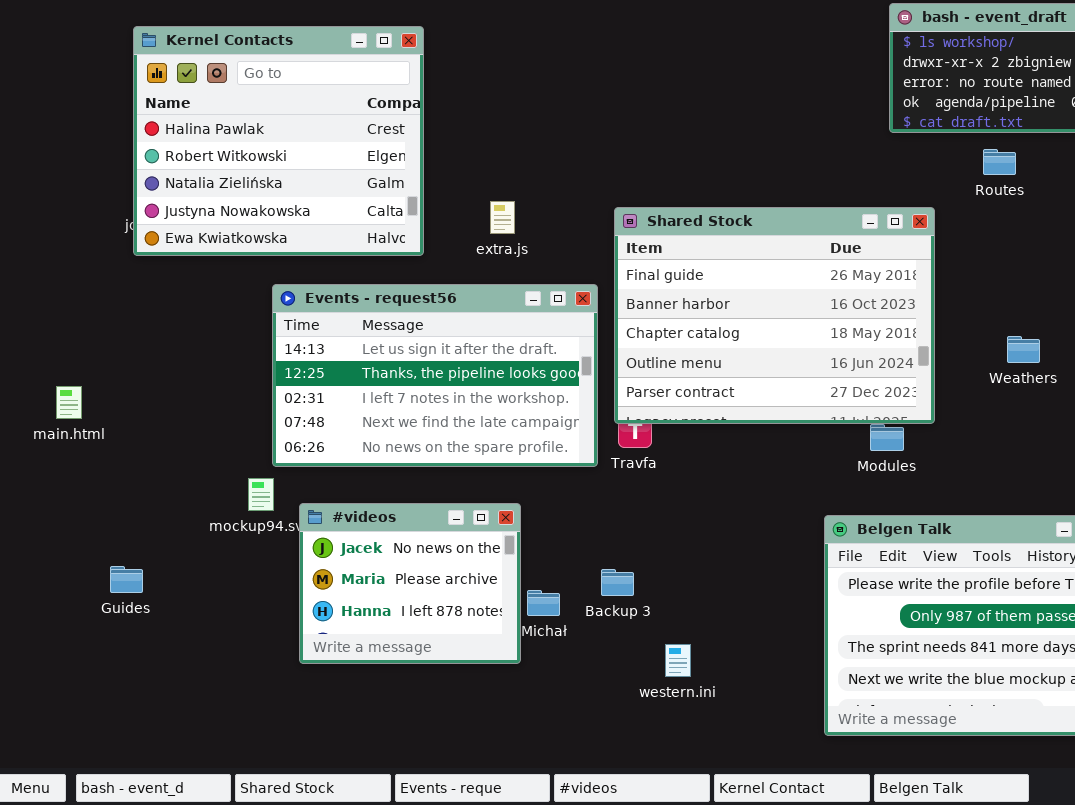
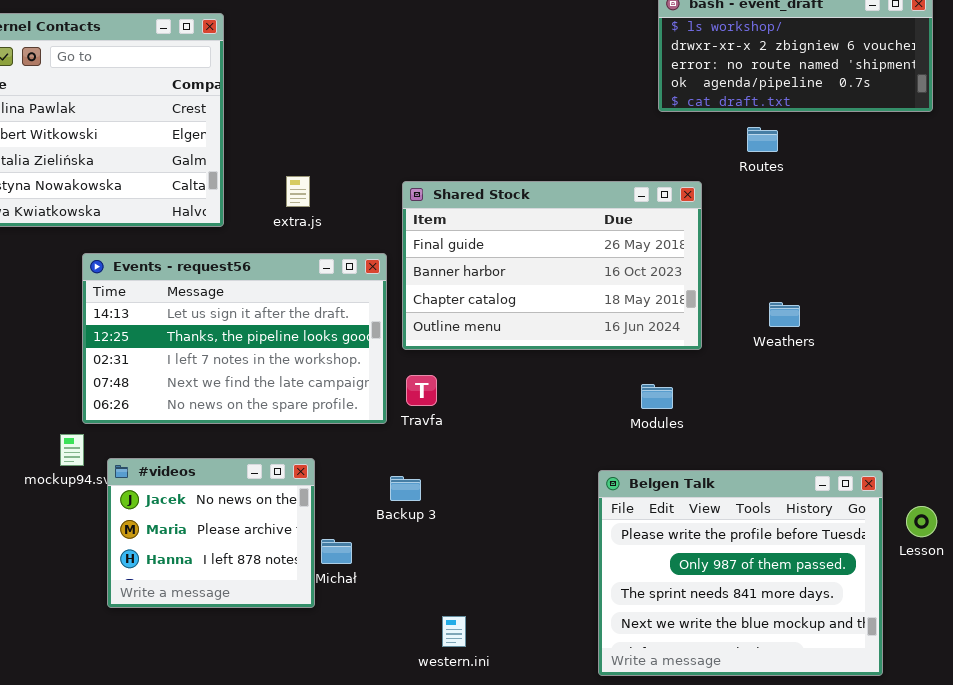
Shared Stock: [614,207,935,424] -> [402,181,702,350], resized
Backup 3: [601,569,634,596] -> [390,476,421,501], moved
western.ini: [665,644,691,677] -> [442,616,466,647], moved

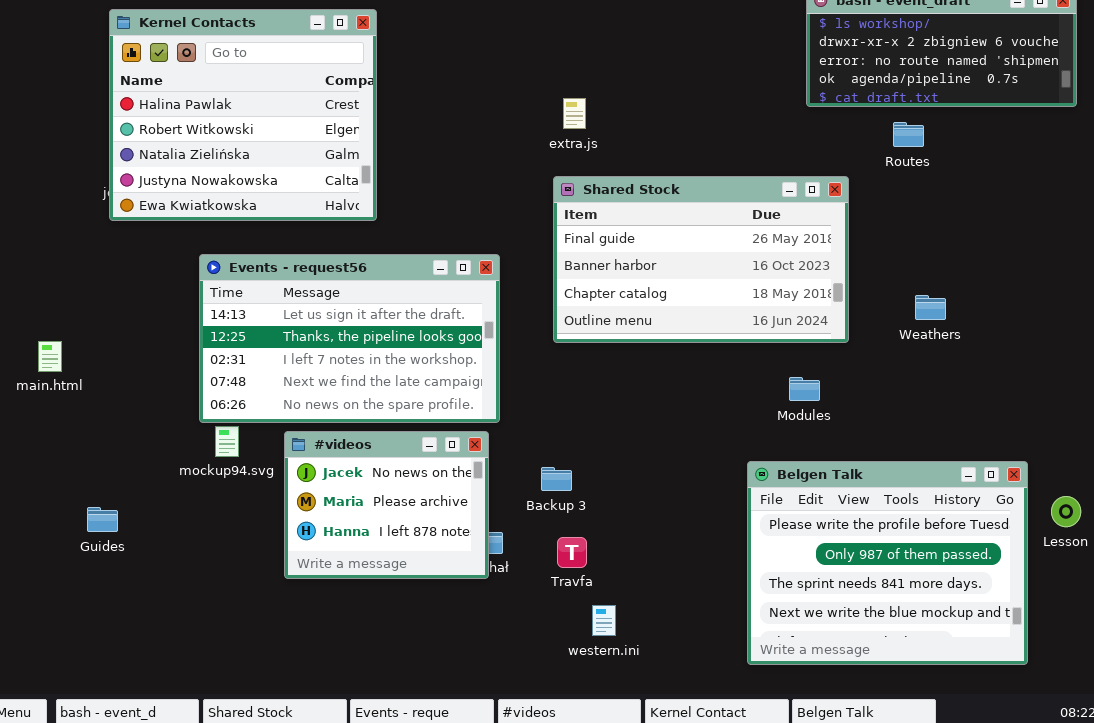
extra.js: [286,176,310,207] -> [563,98,586,129], moved
Events - request56: [82,253,387,424] -> [199,254,500,423], moved
Travfa: [406,375,437,406] -> [557,537,587,568], moved
#videos: [107,458,315,608] -> [284,431,489,579], moved

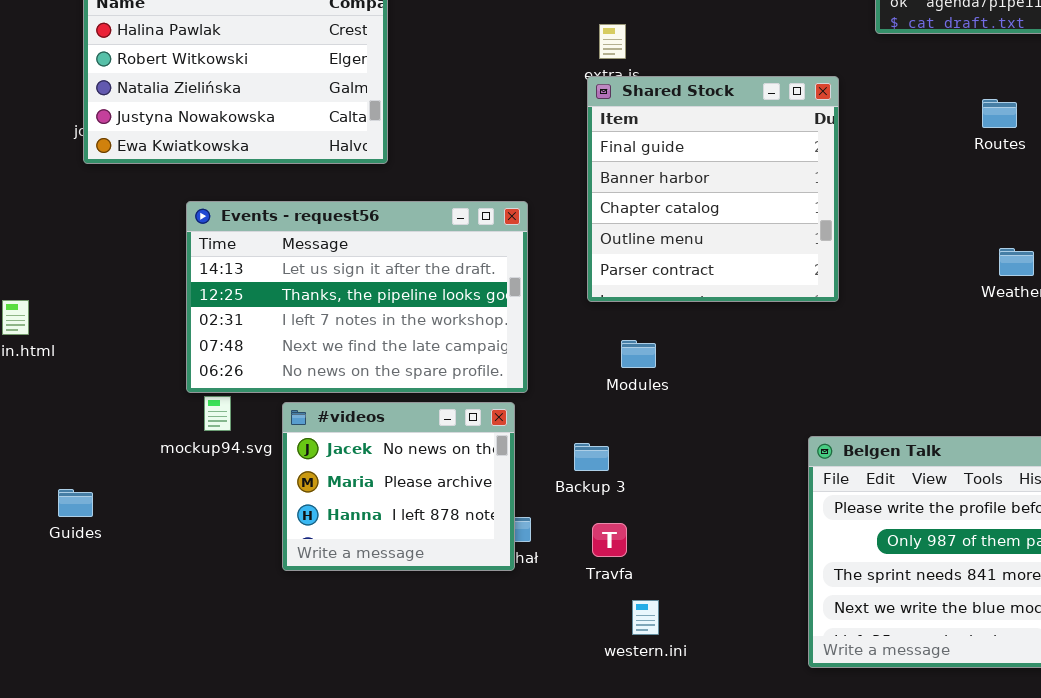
Routes: [893,122,924,147] -> [982,99,1017,128], moved
Shared Stock: [553,176,849,343] -> [587,76,839,302], resized
Modules: [789,377,820,401] -> [621,340,656,368], moved

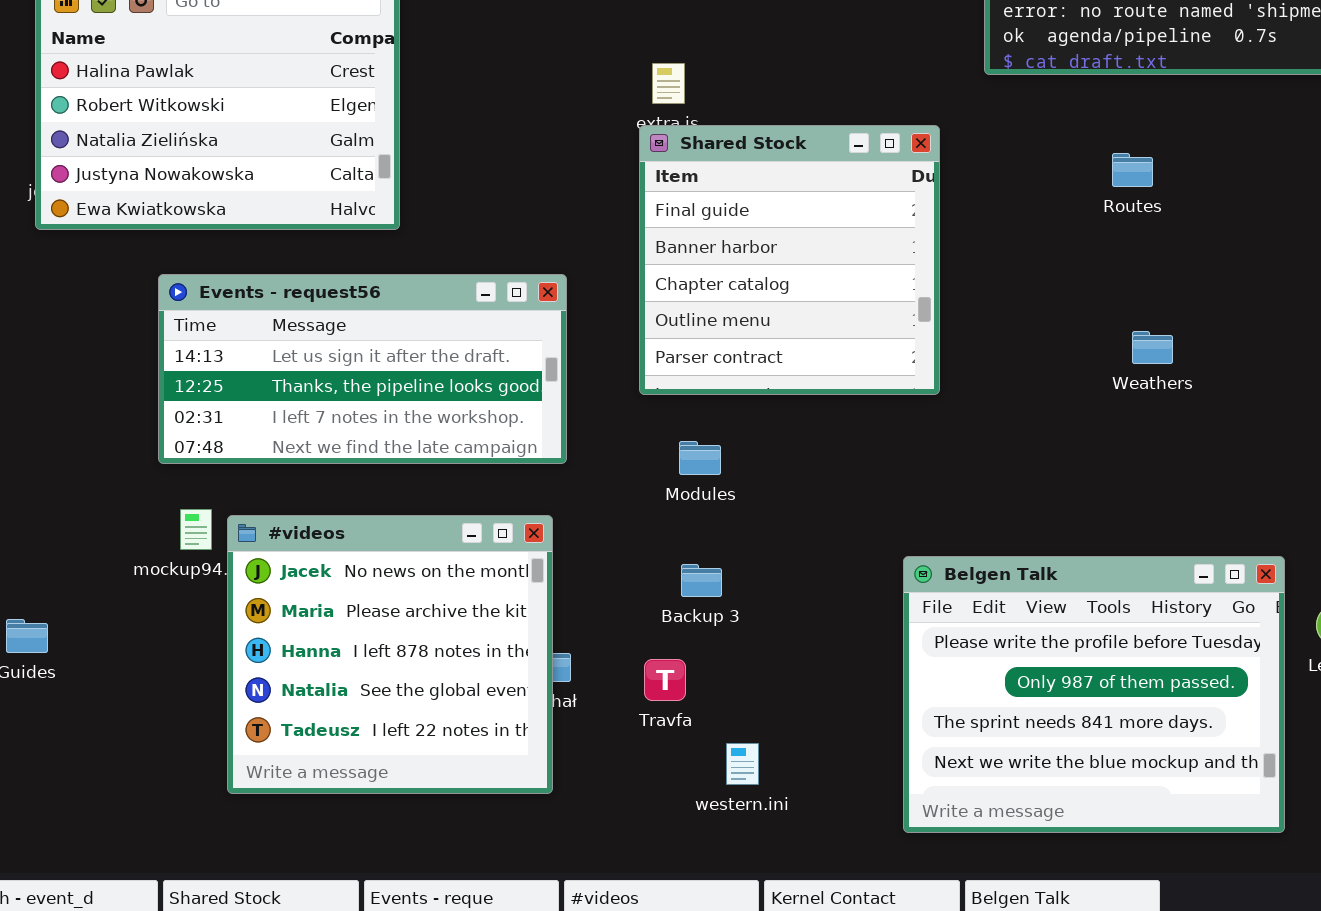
Events - request56: [186,201,528,393] -> [158,274,567,464], resized
#videos: [282,402,515,571] -> [227,515,553,794], resized
Backup 3: [574,443,609,471] -> [681,564,722,597], moved
western.ini: [632,600,659,635] -> [726,743,759,785], moved

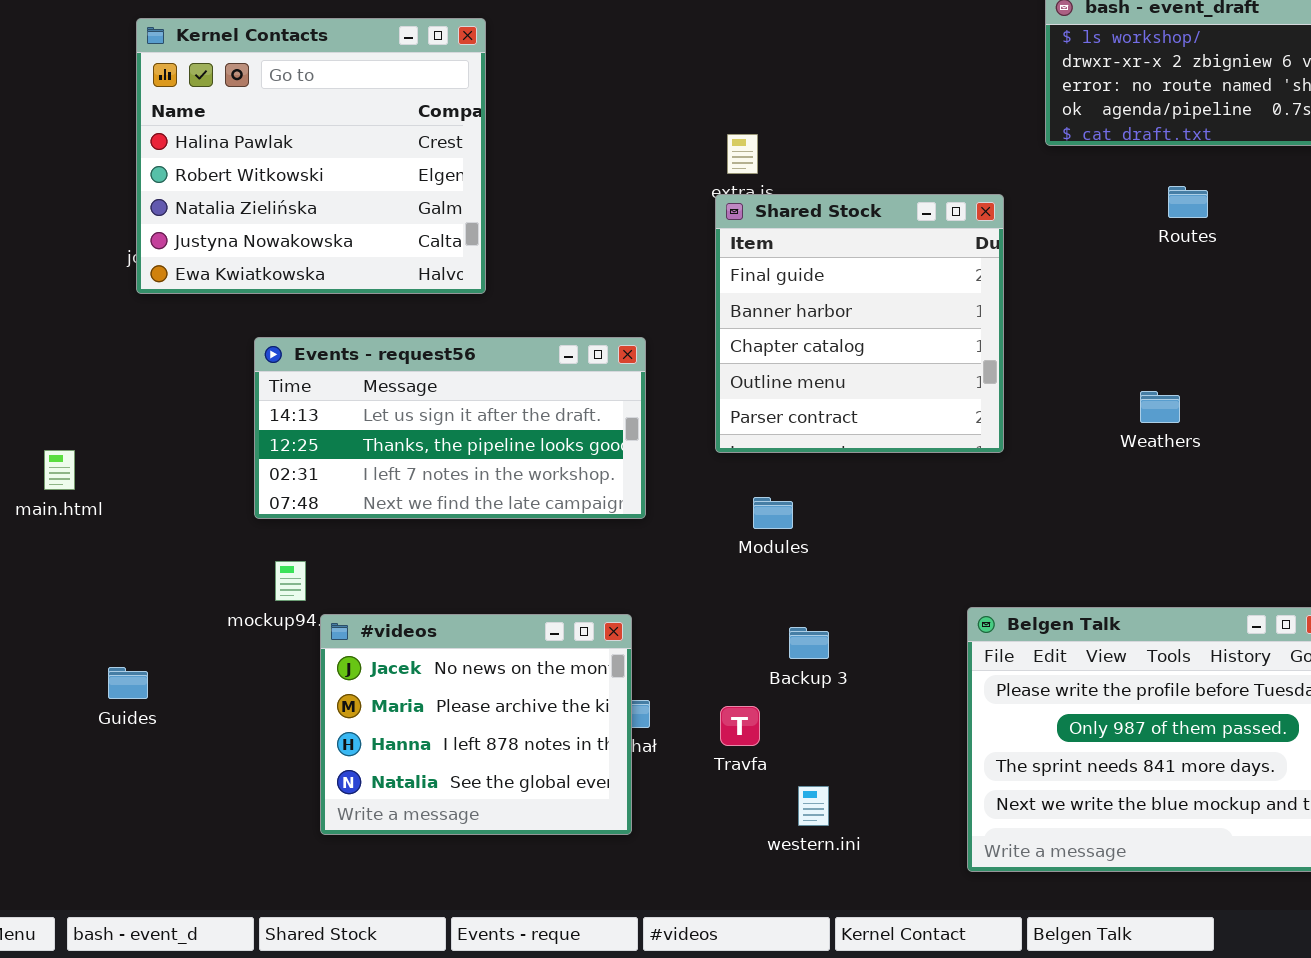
Routes: [1112,153,1153,187] -> [1168,186,1208,218], moved
Weathers: [1132,331,1173,364] -> [1140,391,1180,423], moved
#videos: [227,515,553,794] -> [320,614,632,835], resized
Backup 3: [681,564,722,597] -> [789,627,829,659], moved

